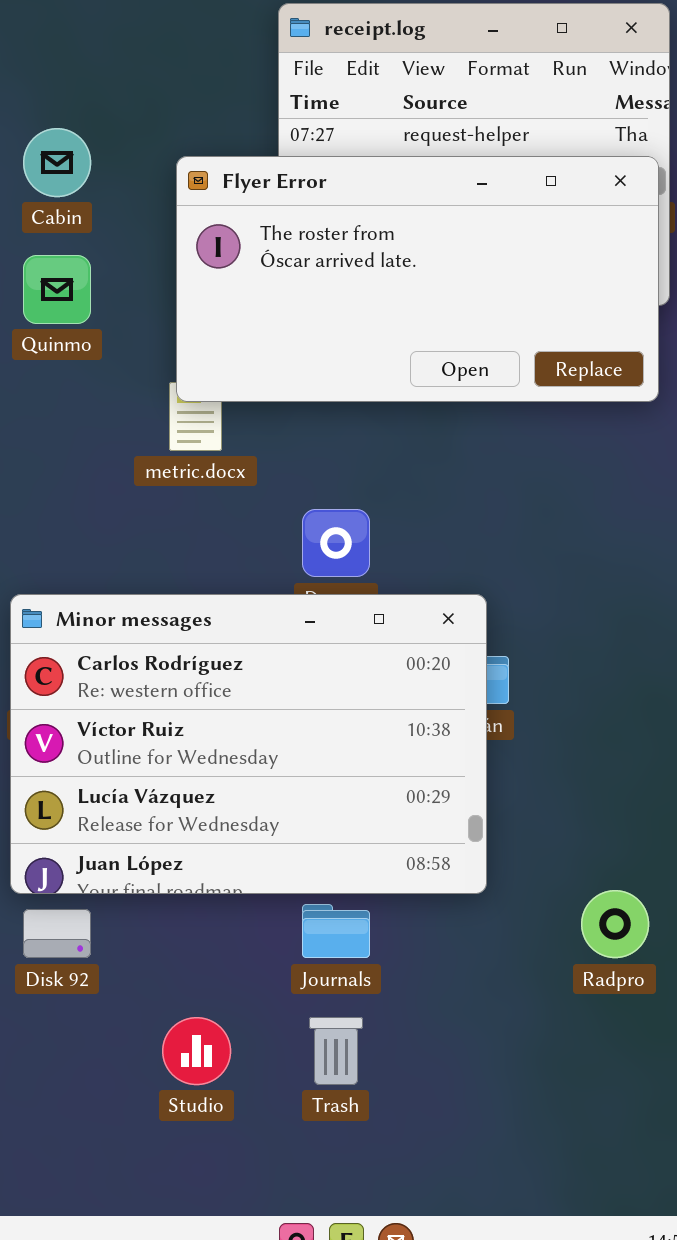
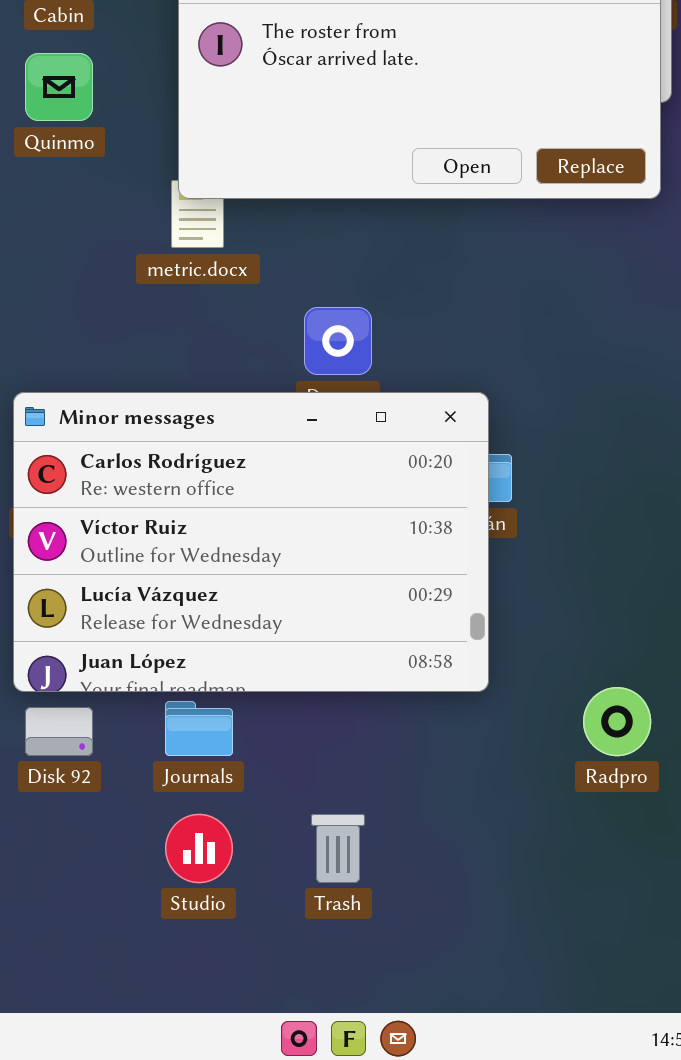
Journals: [302,904,370,958] -> [165,701,233,756], moved

